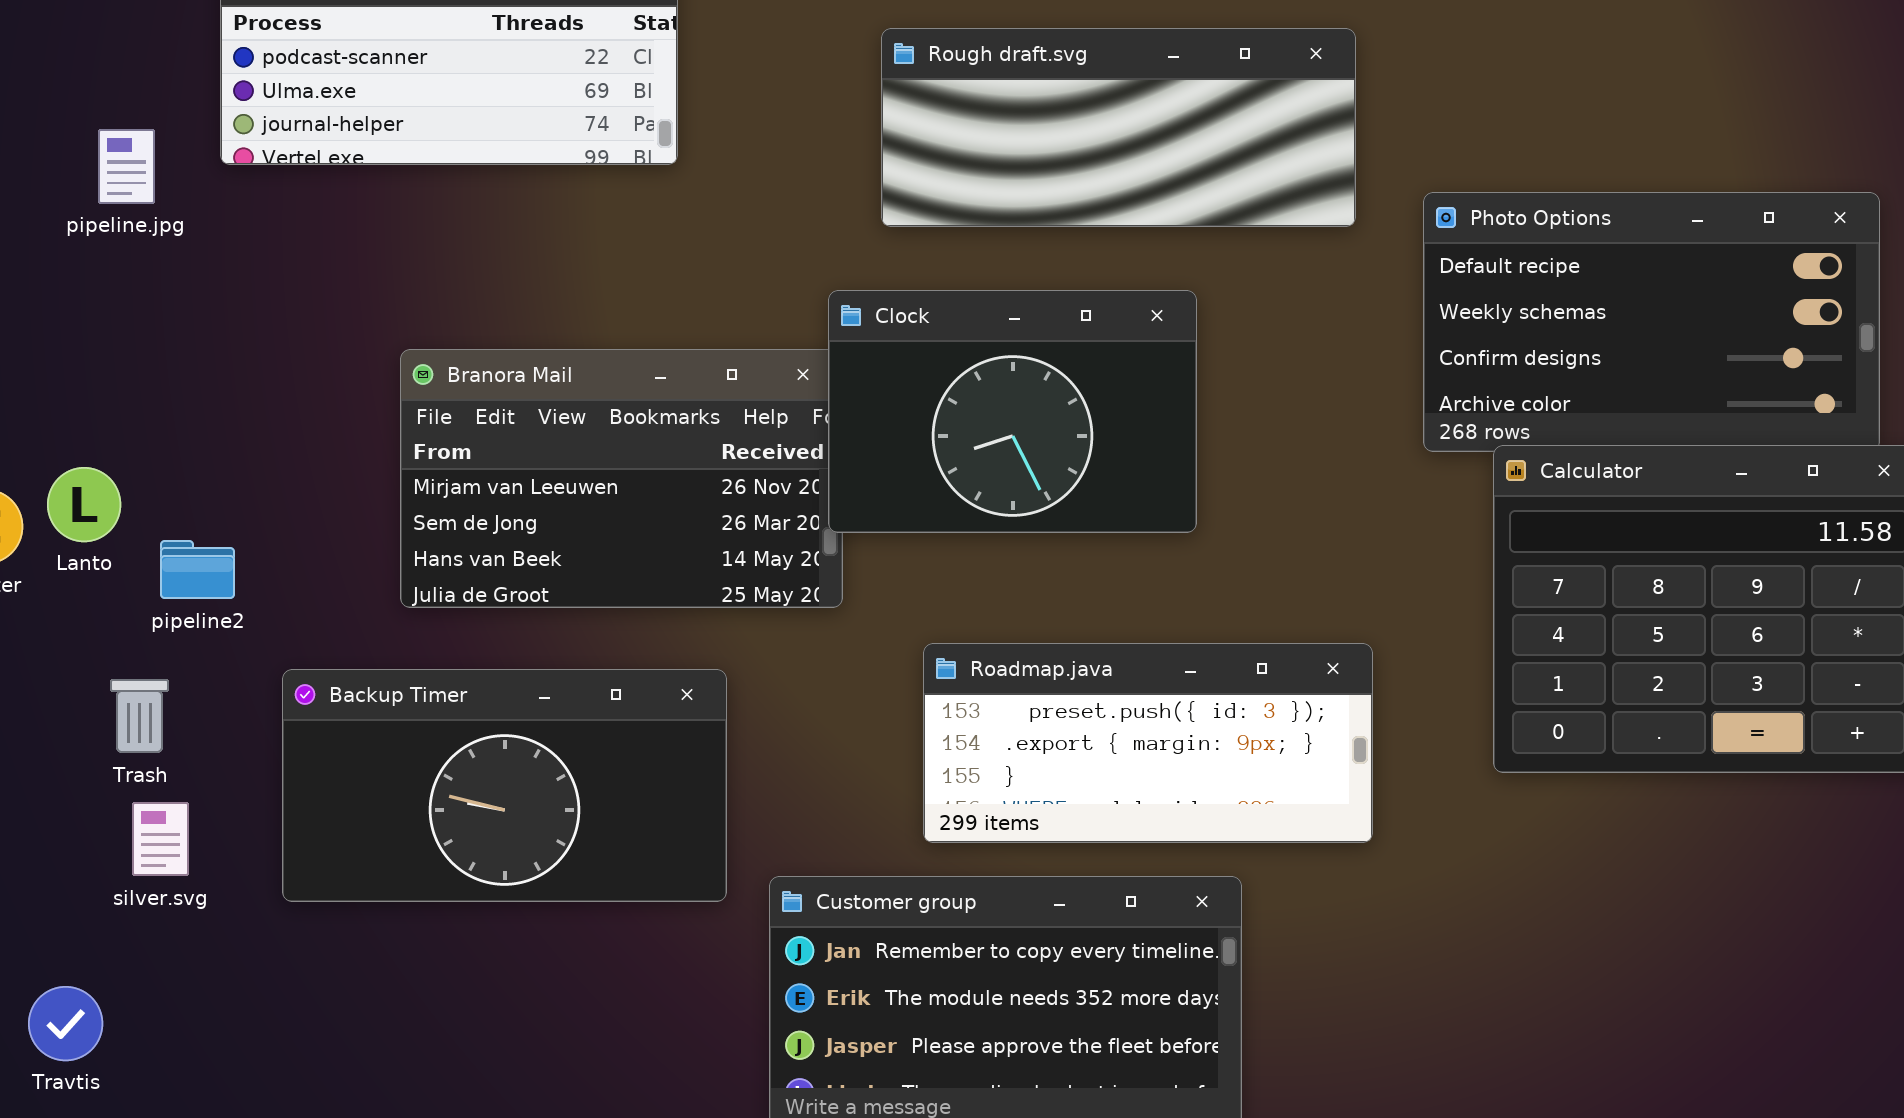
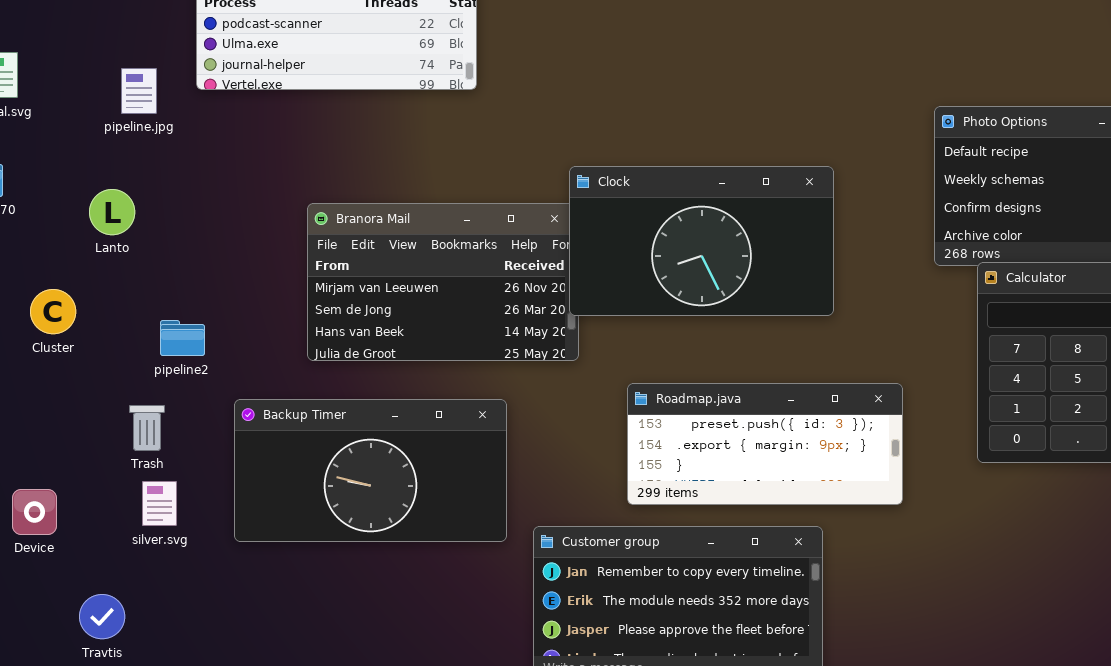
Rough draft.svg: [881,28,1356,227] -> none, closed
Clock: [828,290,1197,533] -> [569,166,834,316], resized
Lanto: [47,467,121,542] -> [89,189,135,235], moved

